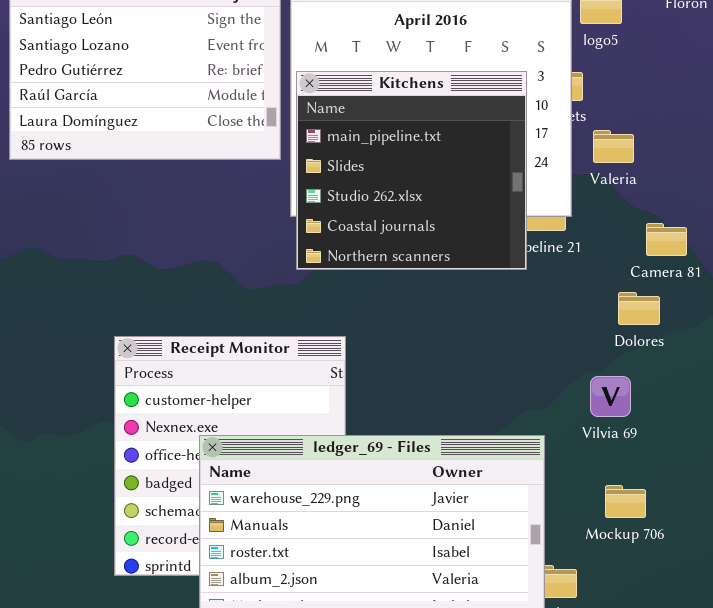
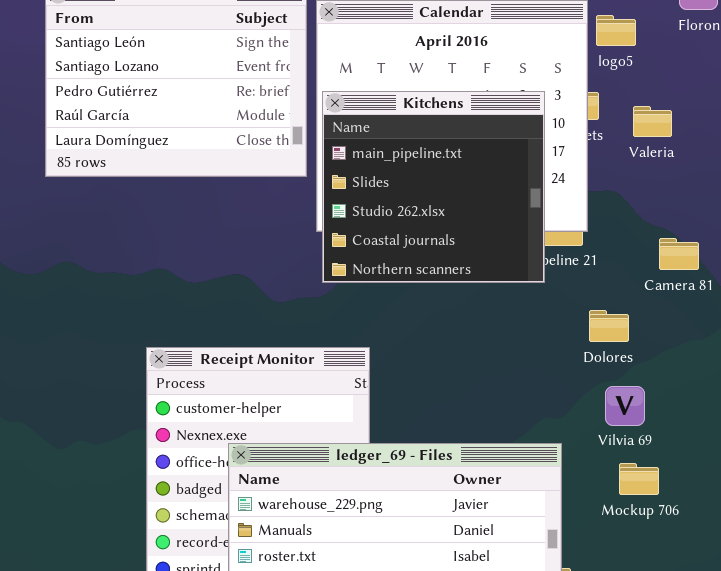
Valeria: [593,130,634,163] -> [633,106,672,137], moved
Dolores: [618,292,660,325] -> [589,310,629,342], moved
Mockup 706: [605,485,646,518] -> [619,463,659,495], moved

